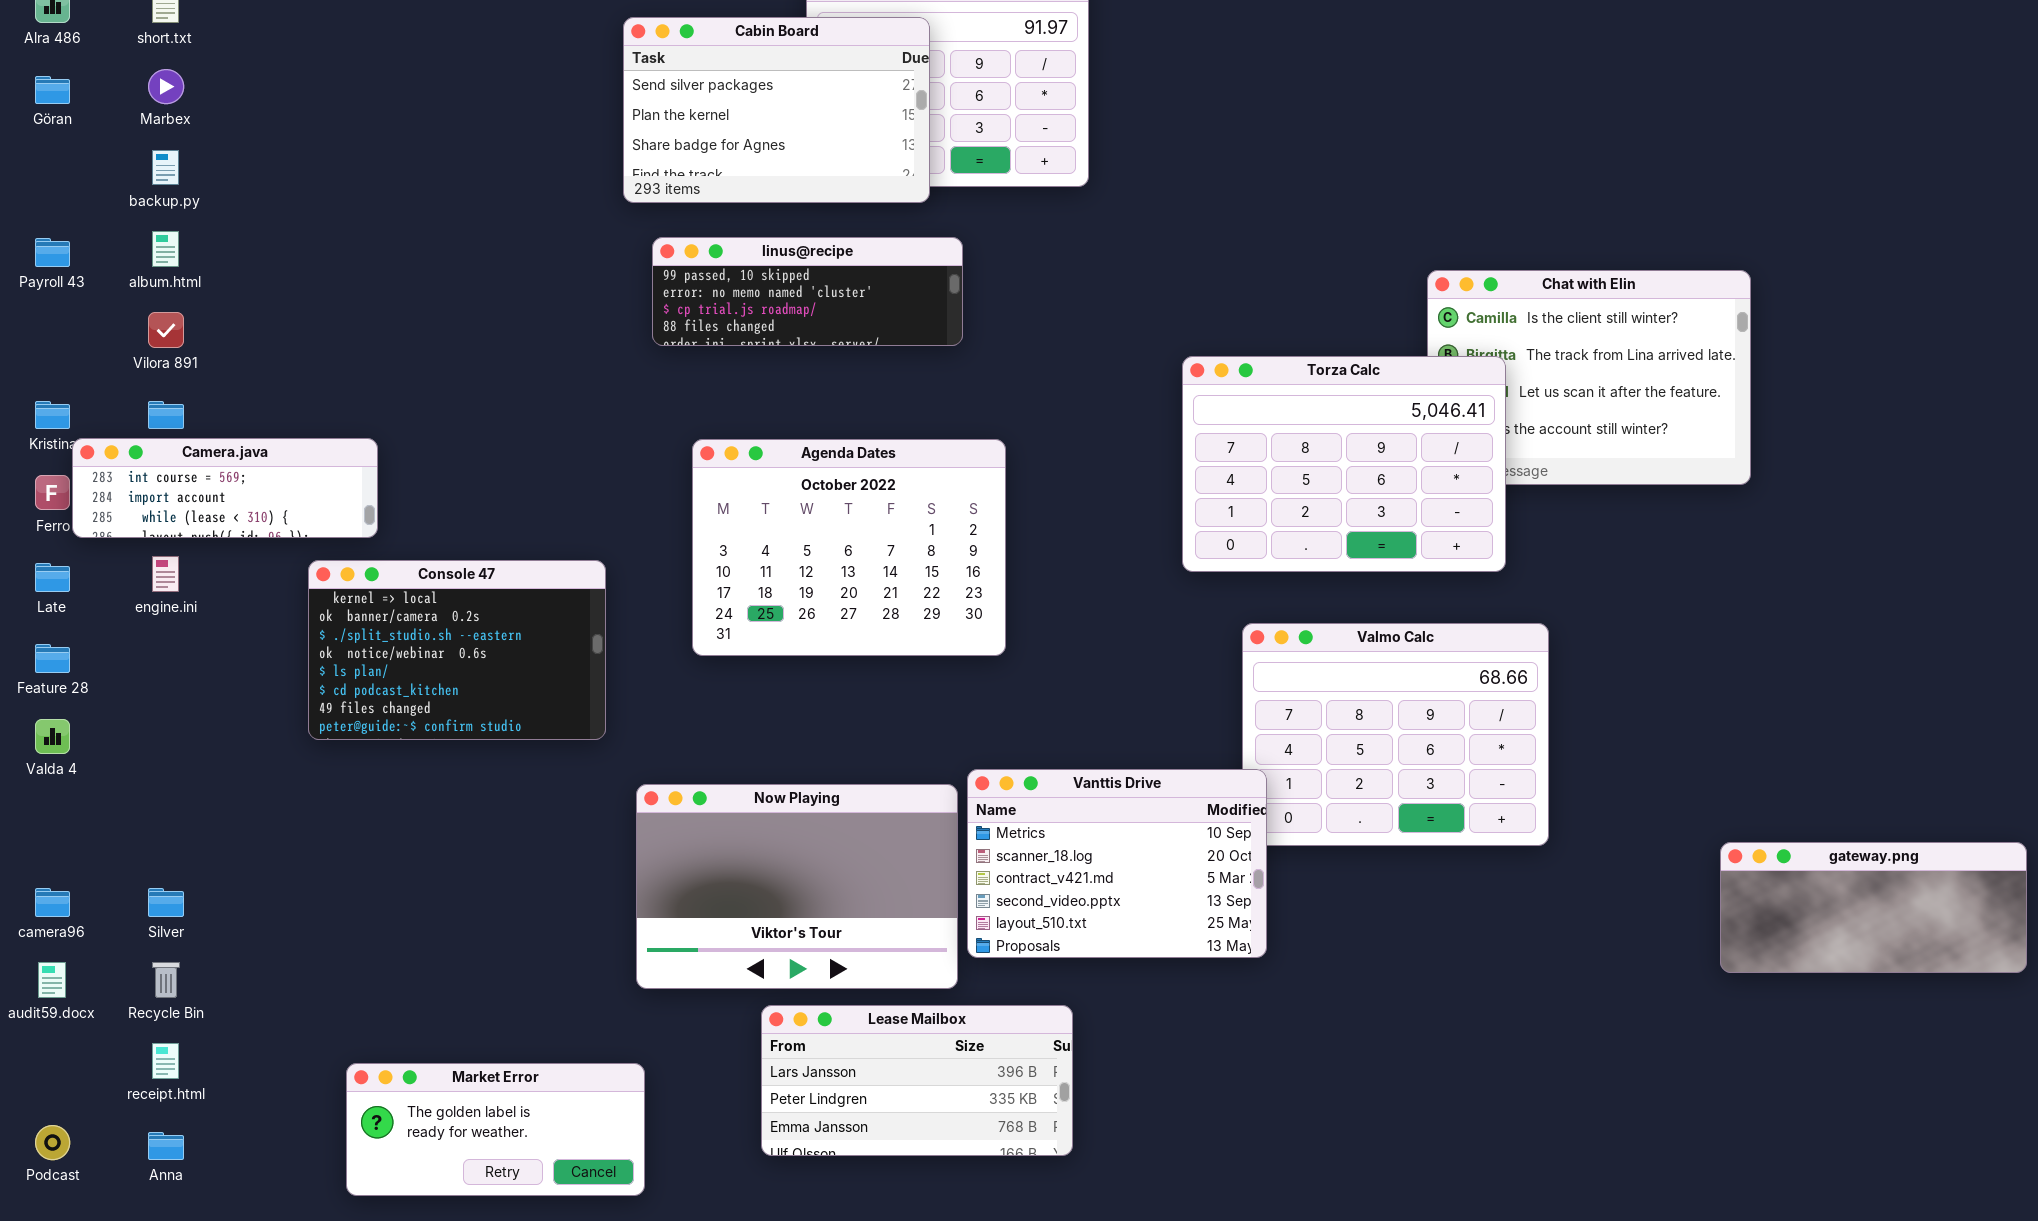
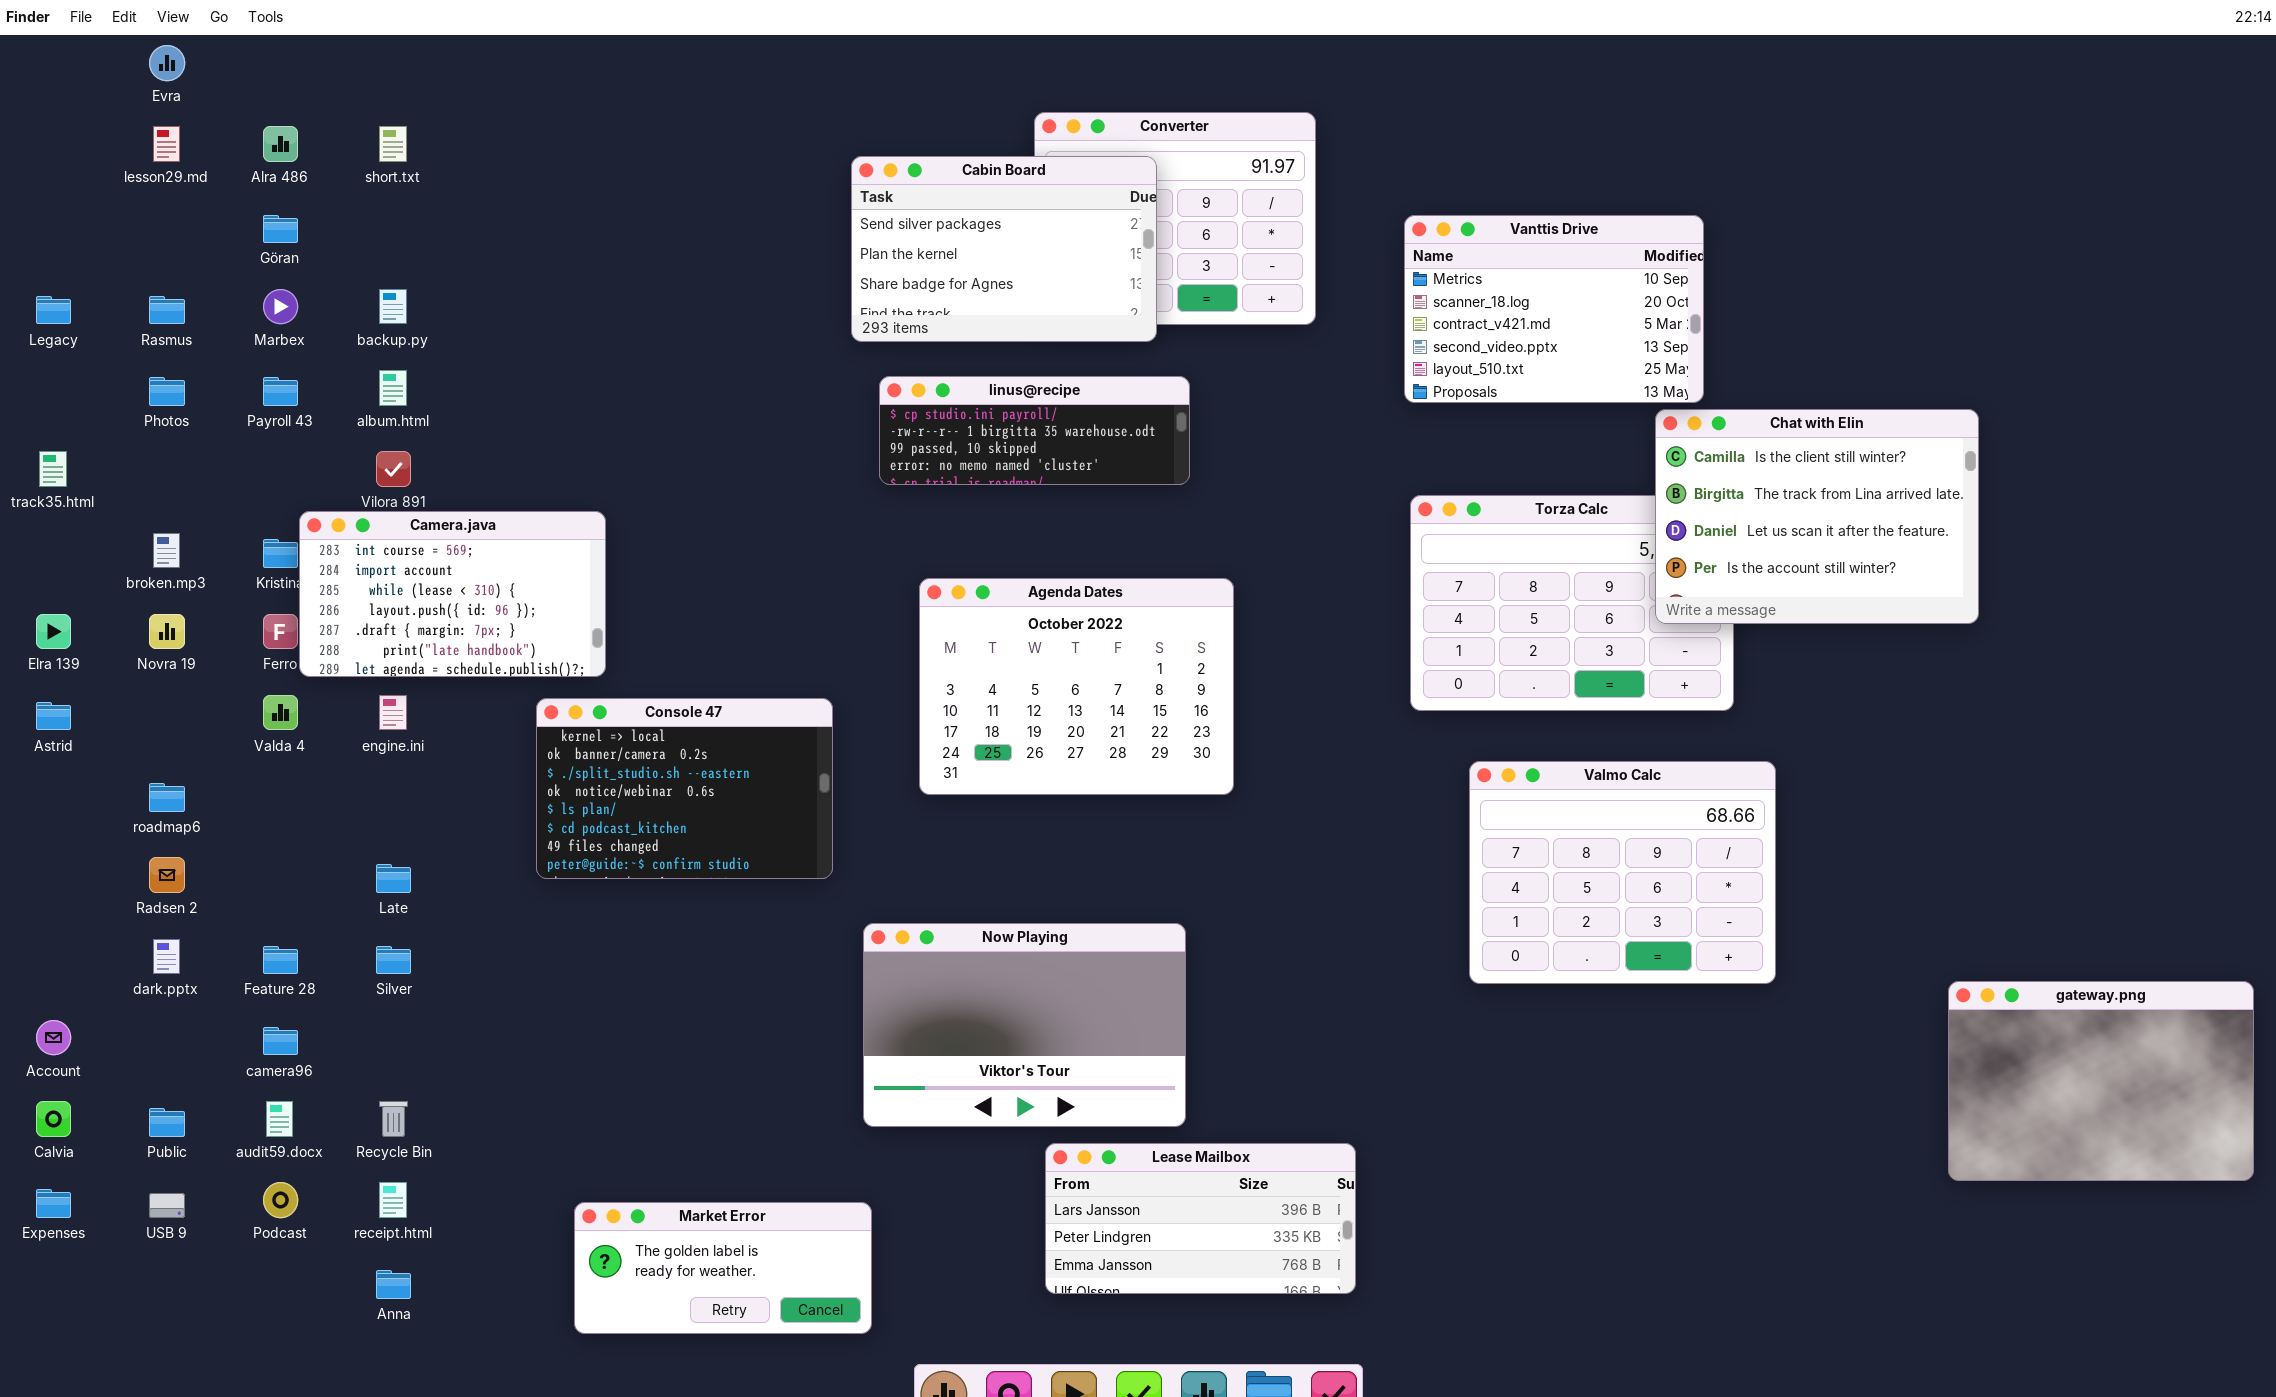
Marbex: [148,69,184,104] -> [263,289,298,324], moved
linus@recipe: [652,237,963,346] -> [879,376,1190,485], scrolled up 2 rows
Chat with Elin: [1427,270,1751,485] -> [1655,409,1979,624], raised
Camera.java: [72,438,378,538] -> [299,511,606,677], resized
Late: [35,563,70,592] -> [376,864,411,893], moved
Feature 28: [35,644,70,673] -> [263,946,298,974], moved
Valda 4: [35,719,70,754] -> [263,695,298,730], moved
Vanttis Drive: [967,769,1267,958] -> [1404,215,1704,403], moved
gateway.png: [1720,842,2027,973] -> [1948,981,2254,1181], resized
Silver: [148,888,184,917] -> [376,946,411,974], moved
Lease Mailbox: [761,1005,1073,1156] -> [1045,1143,1356,1294], moved
Podcast: [35,1125,70,1160] -> [263,1182,298,1218], moved

